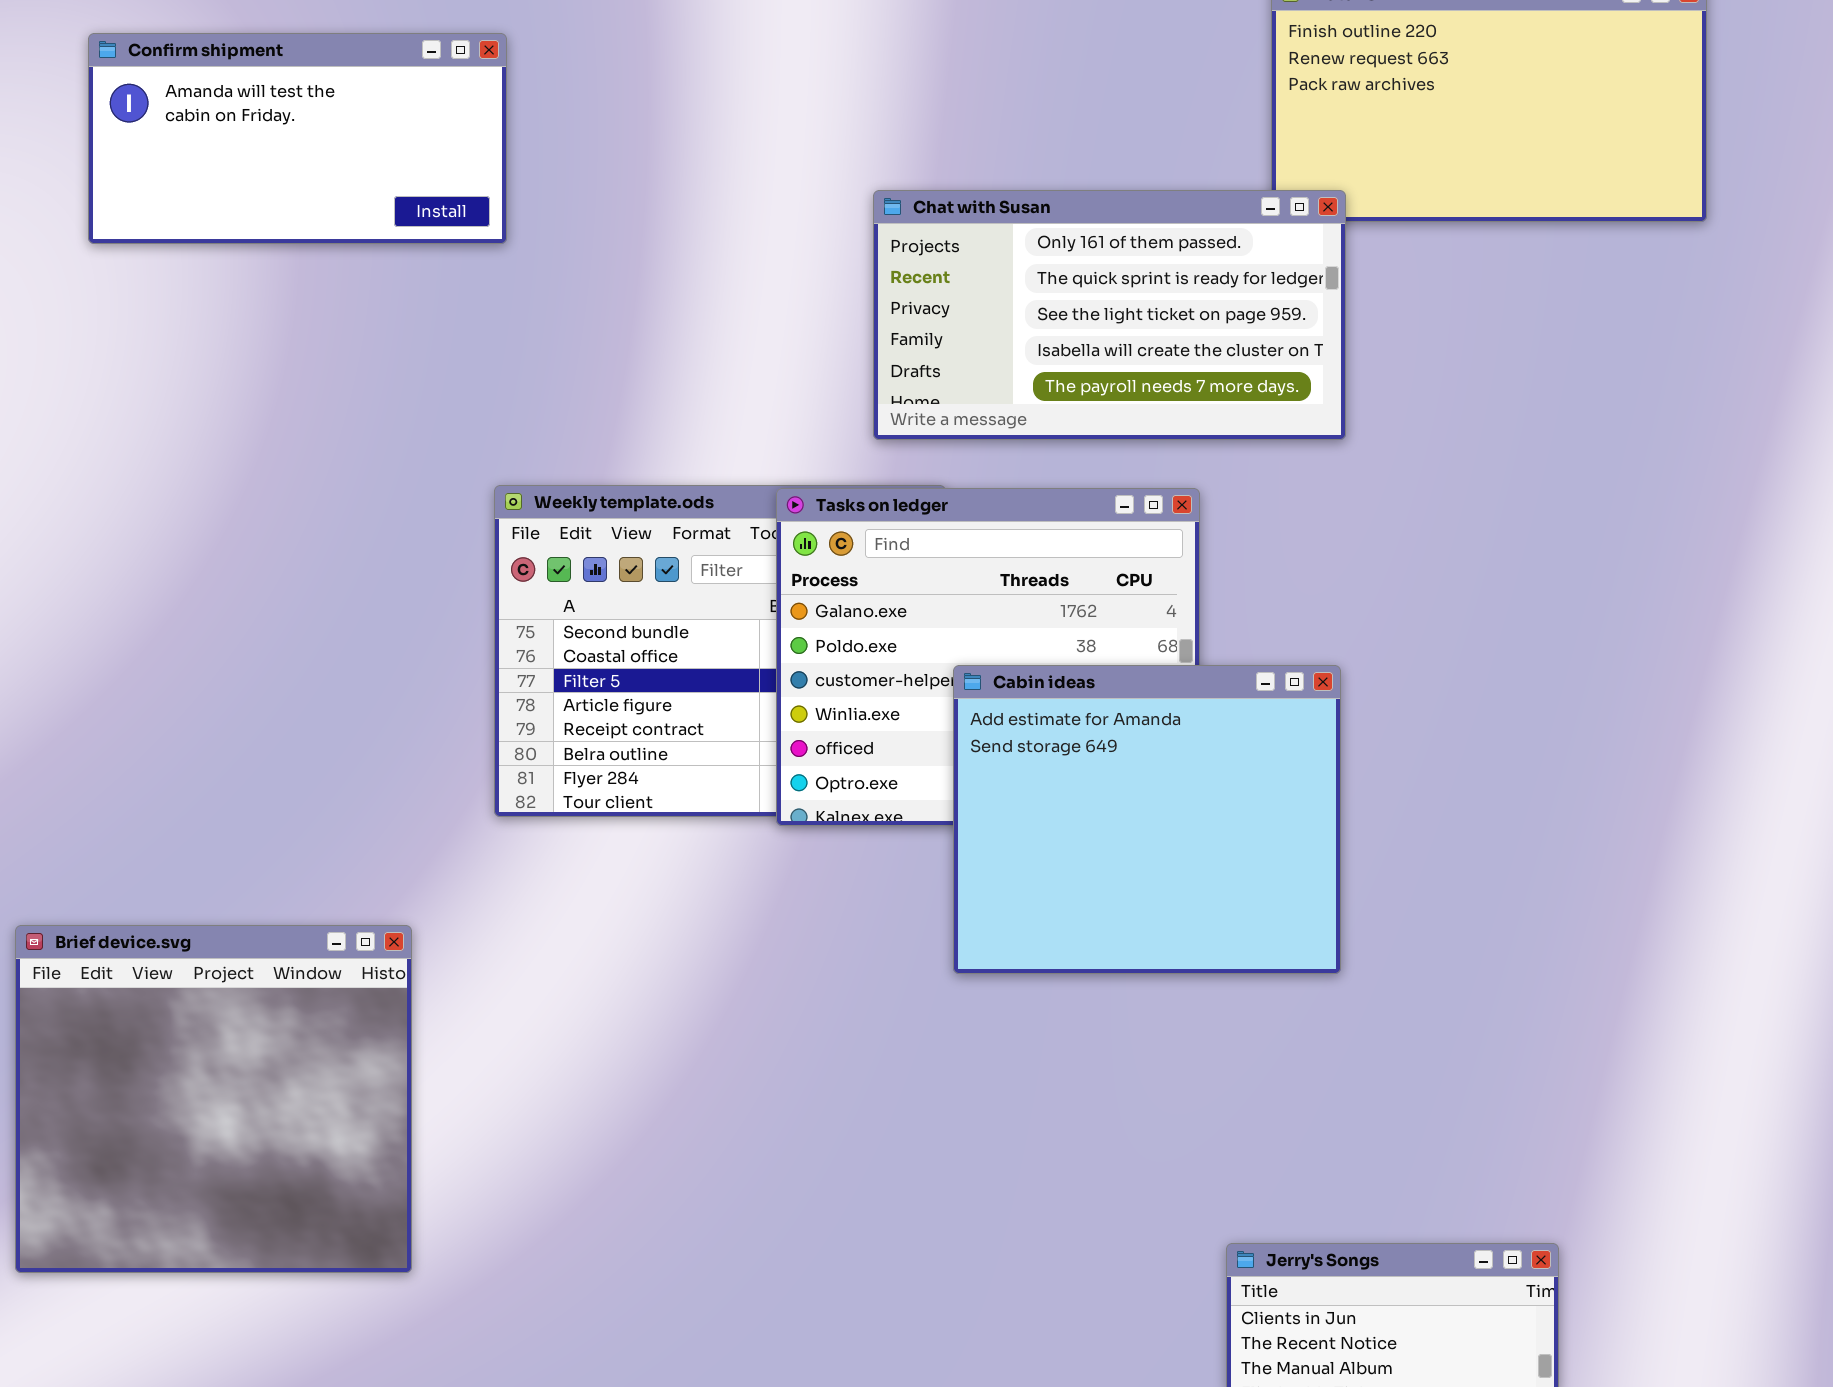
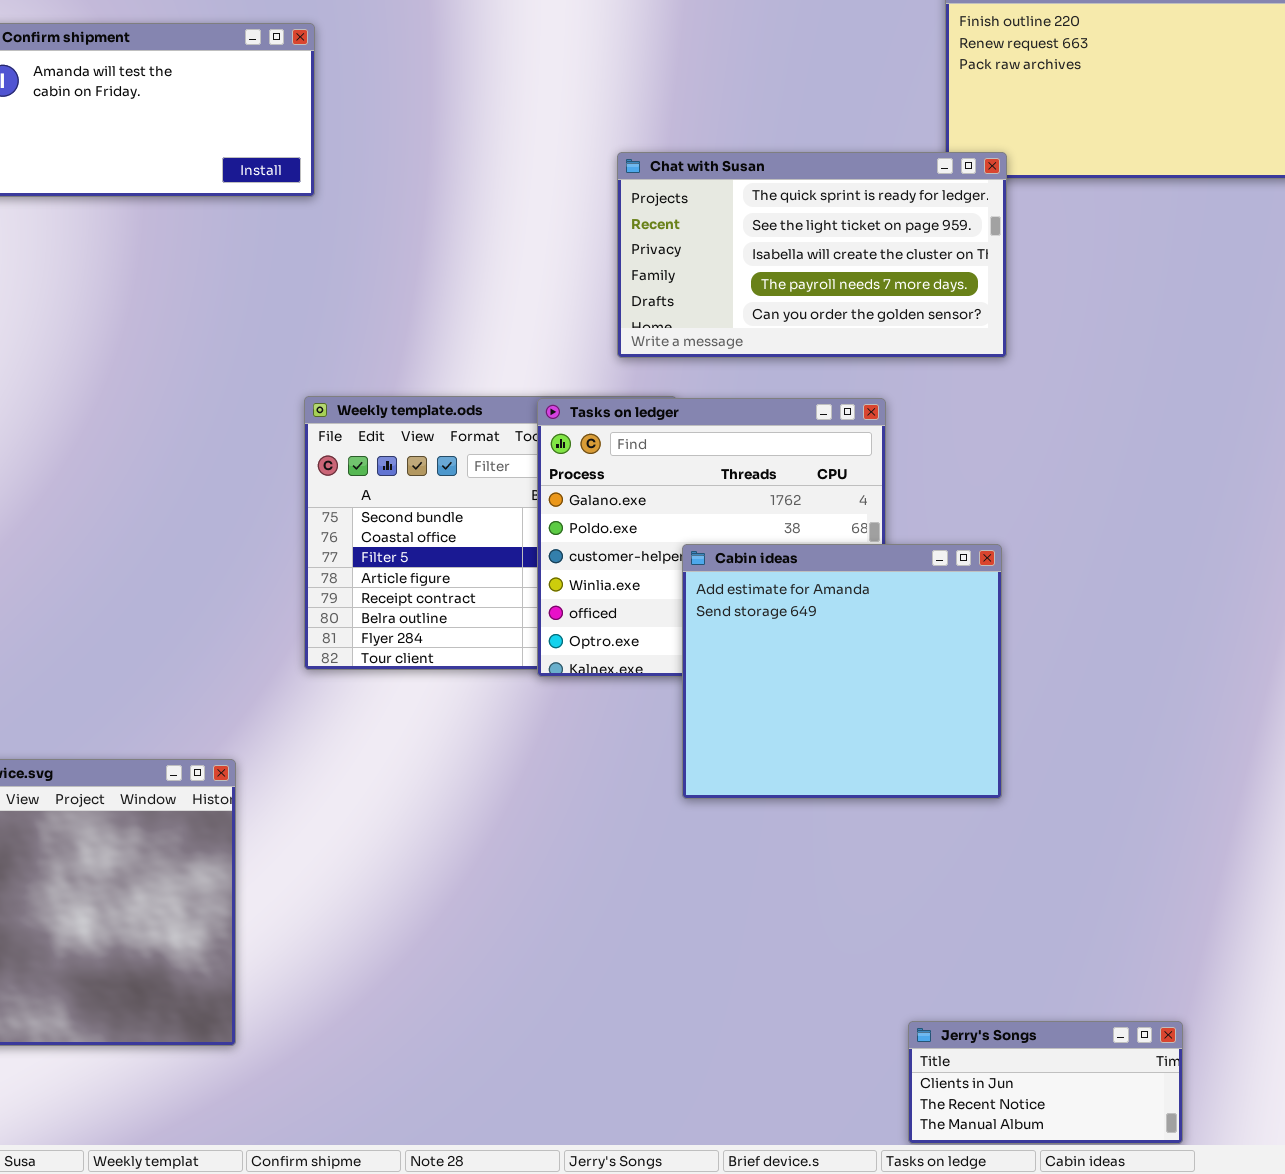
Chat with Susan: [873,190,1346,440] -> [617,152,1007,358], scrolled down 1 row

